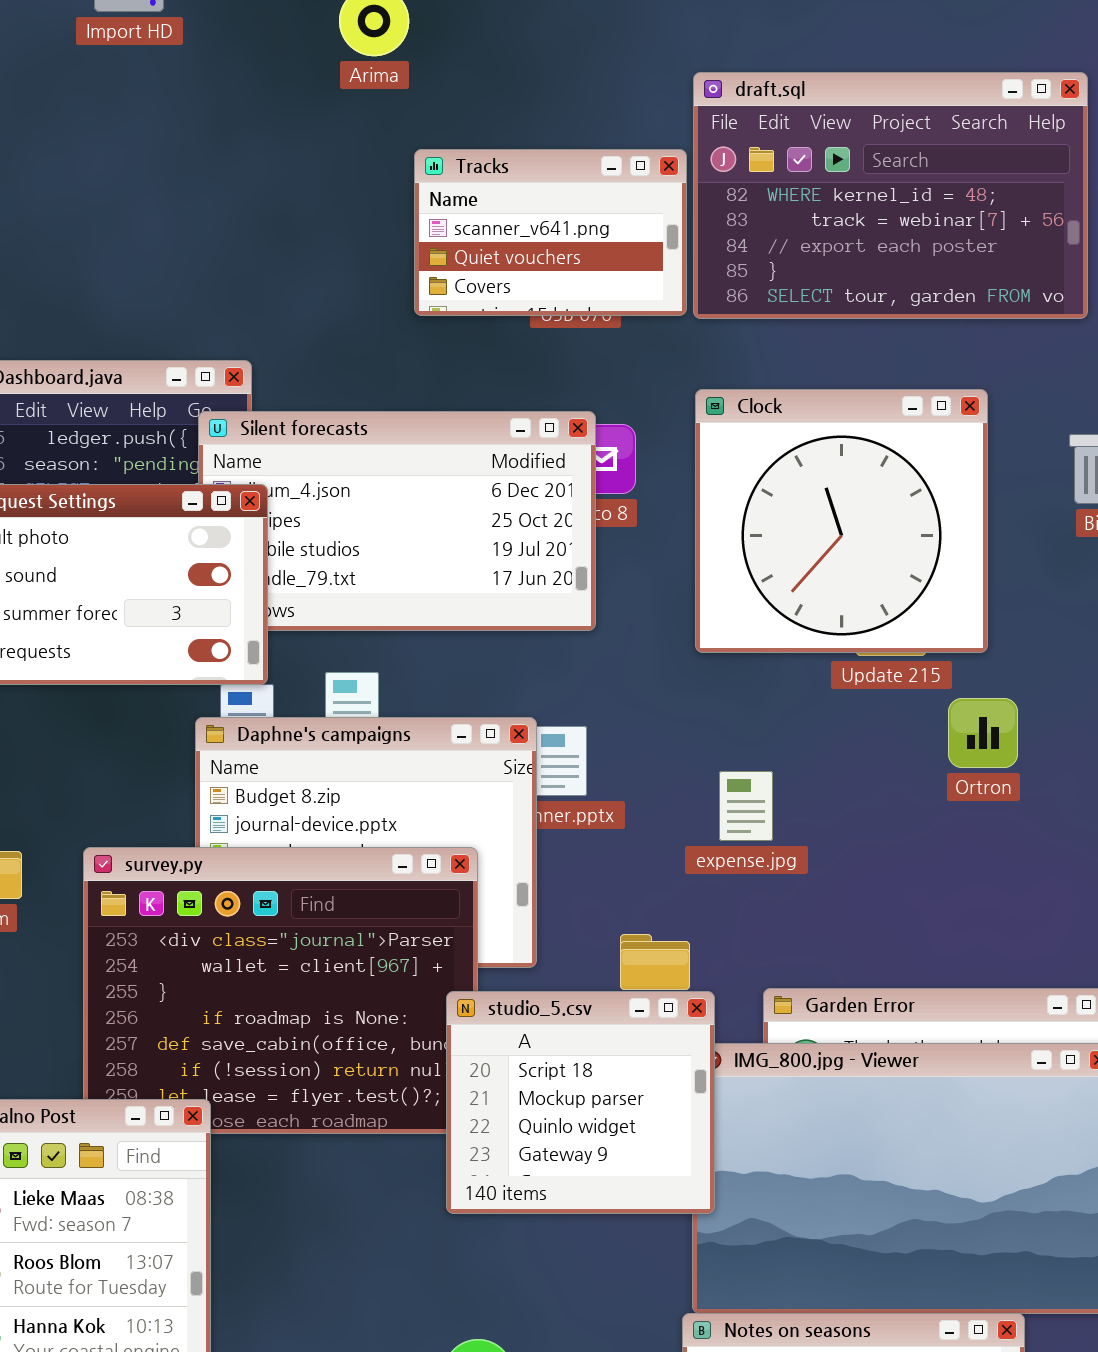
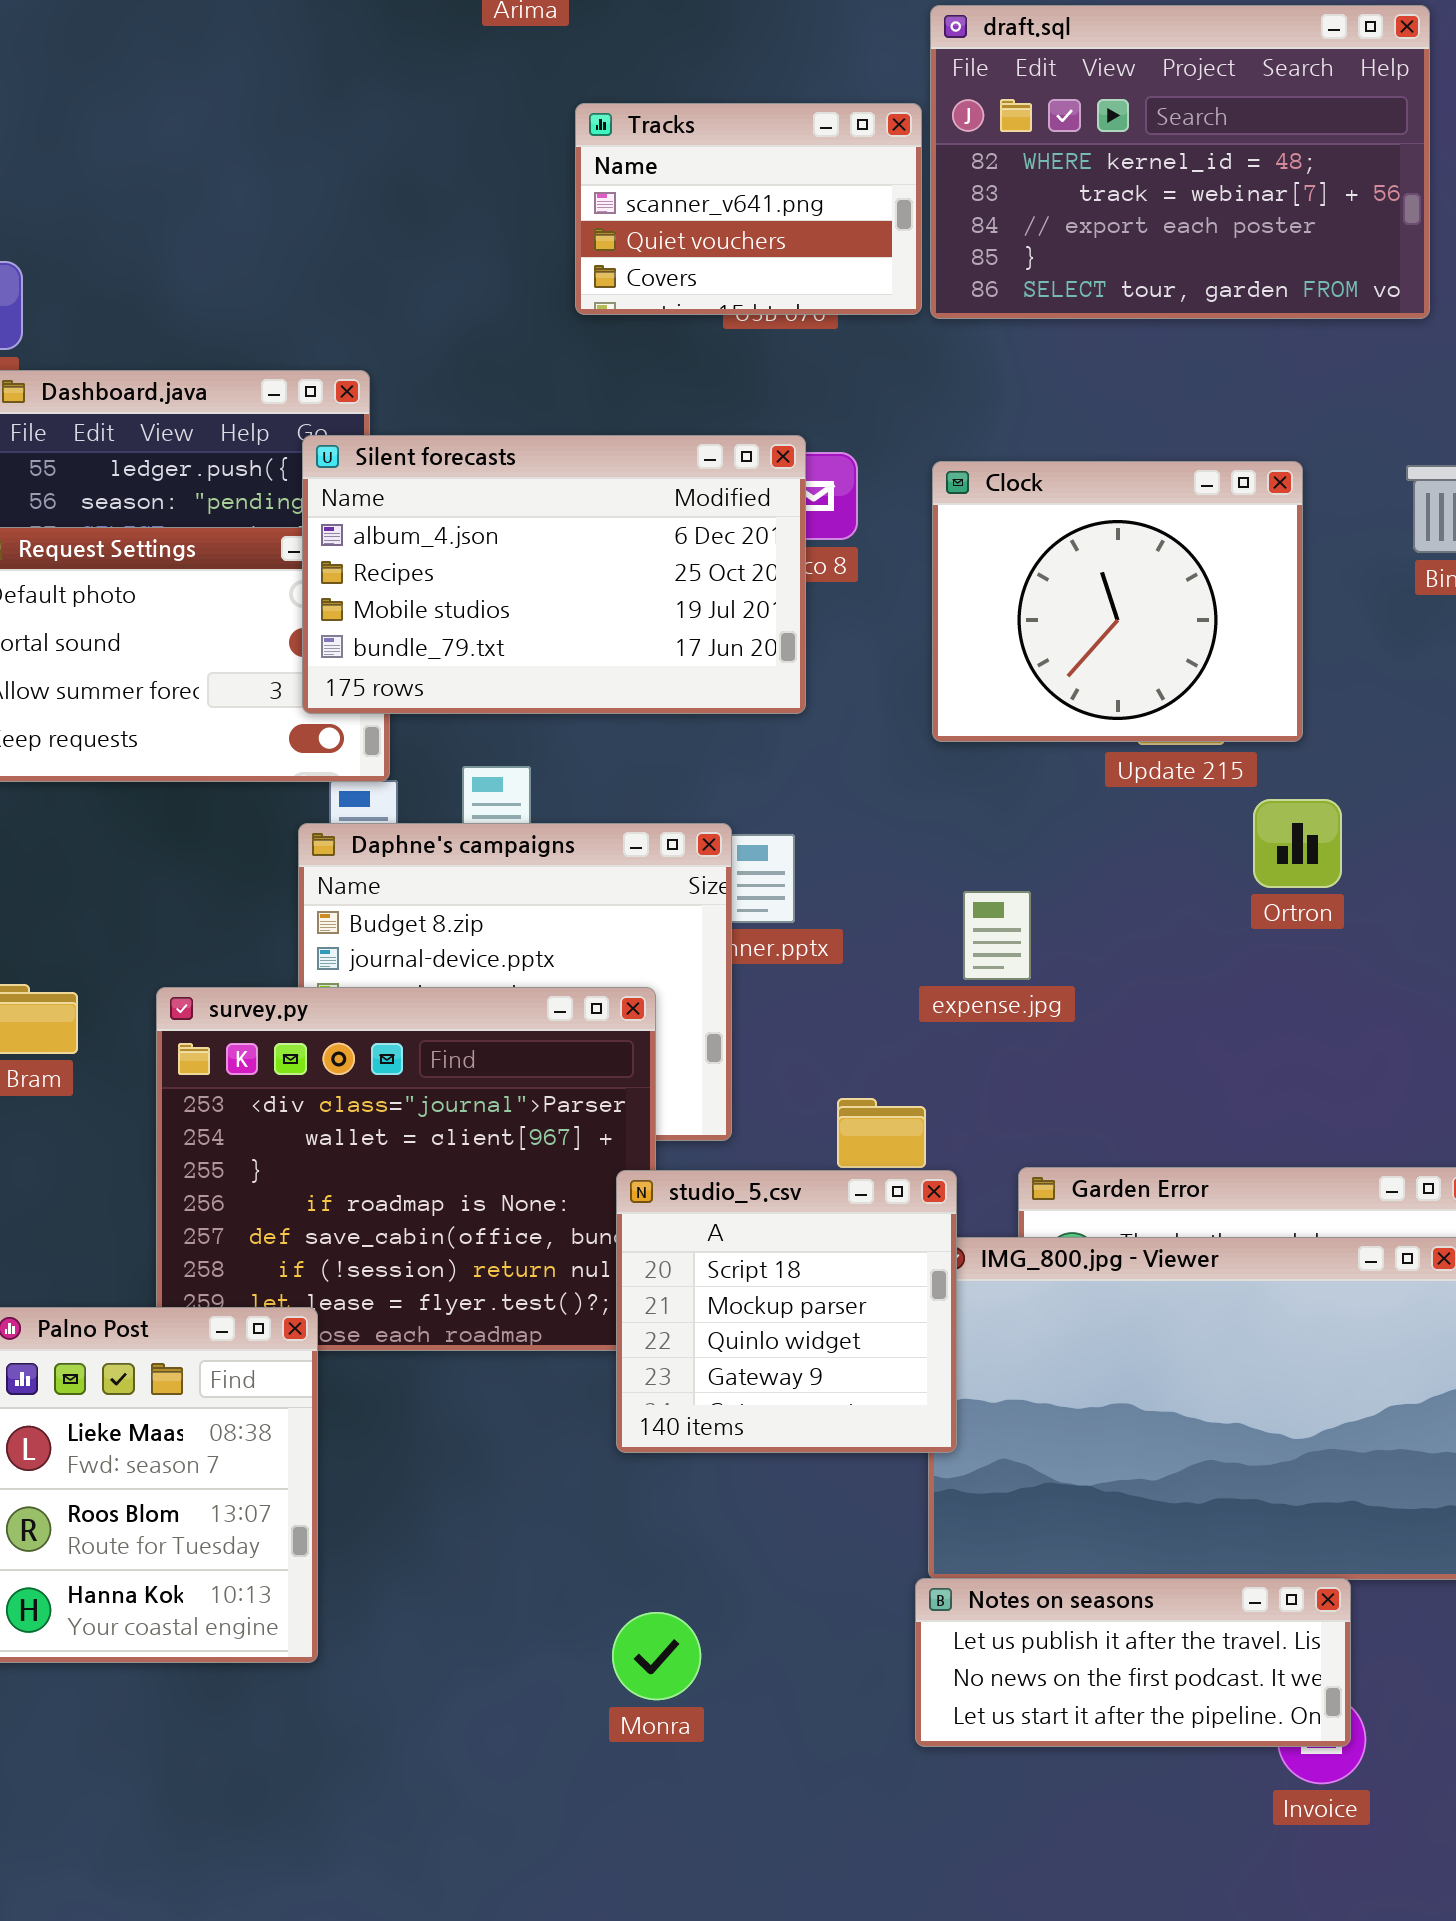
Clock: [695,389,988,653] -> [932,461,1303,742], resized
Silent forecasts: [198,411,596,631] -> [302,435,806,714], raised

